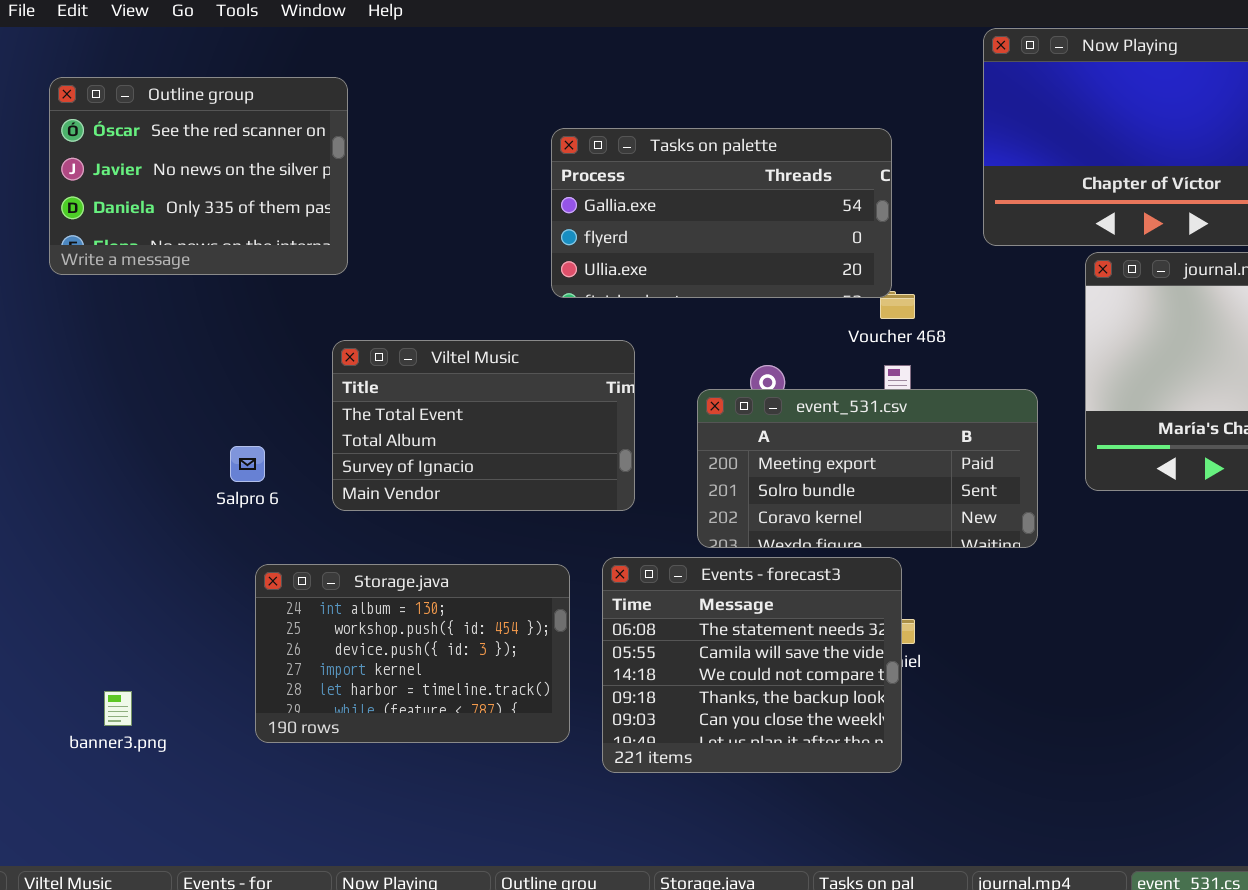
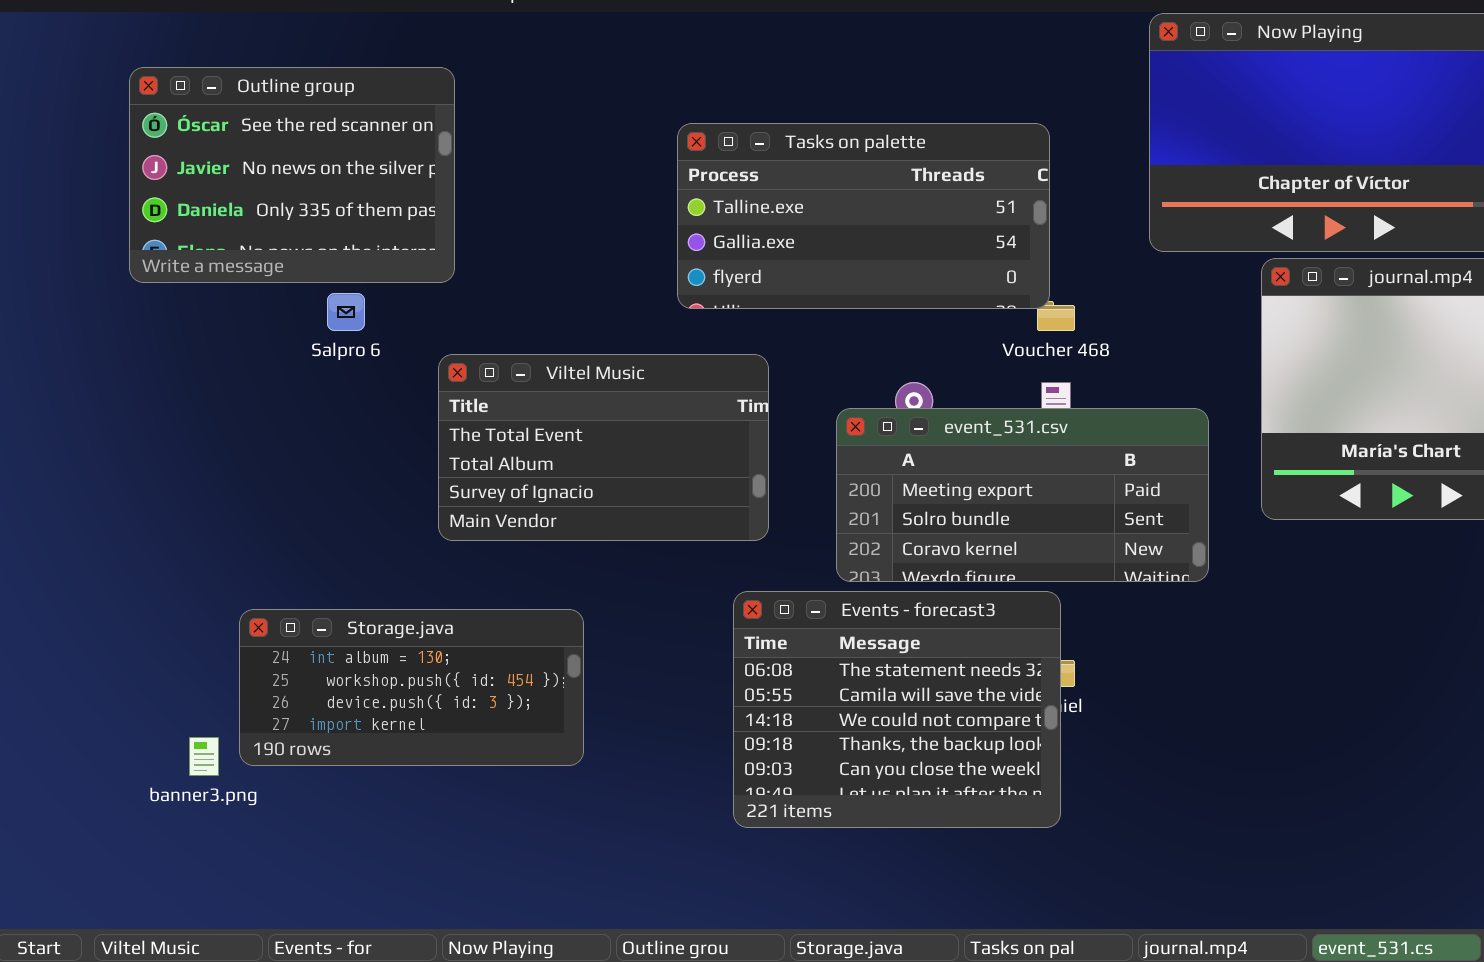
Tasks on palette: [551,128,892,298] -> [677,123,1050,309], scrolled up 1 row
Salpro 6: [230,446,265,482] -> [327,293,365,331], moved
Storage.java: [255,564,570,743] -> [239,609,584,766], moved, resized

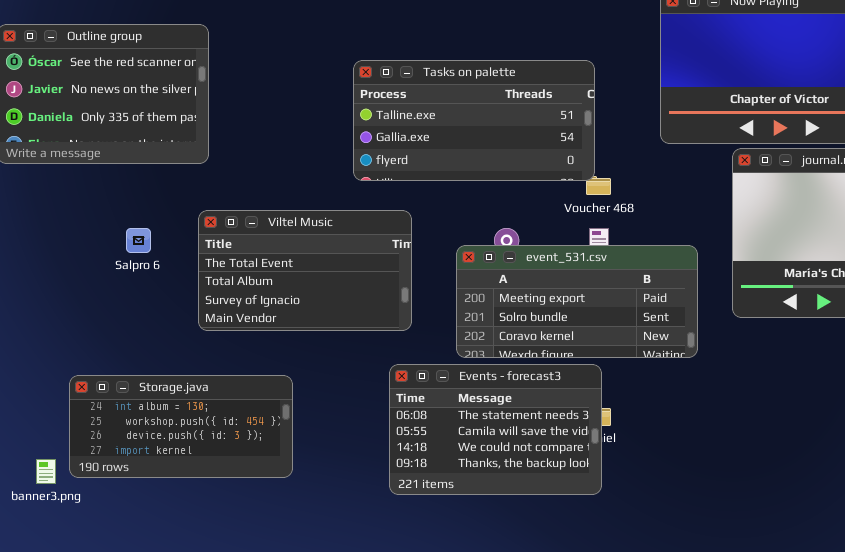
Salpro 6: [327,293,365,331] -> [126,228,151,253], moved
Events - forecast3: [733,591,1061,828] -> [389,364,602,495], resized

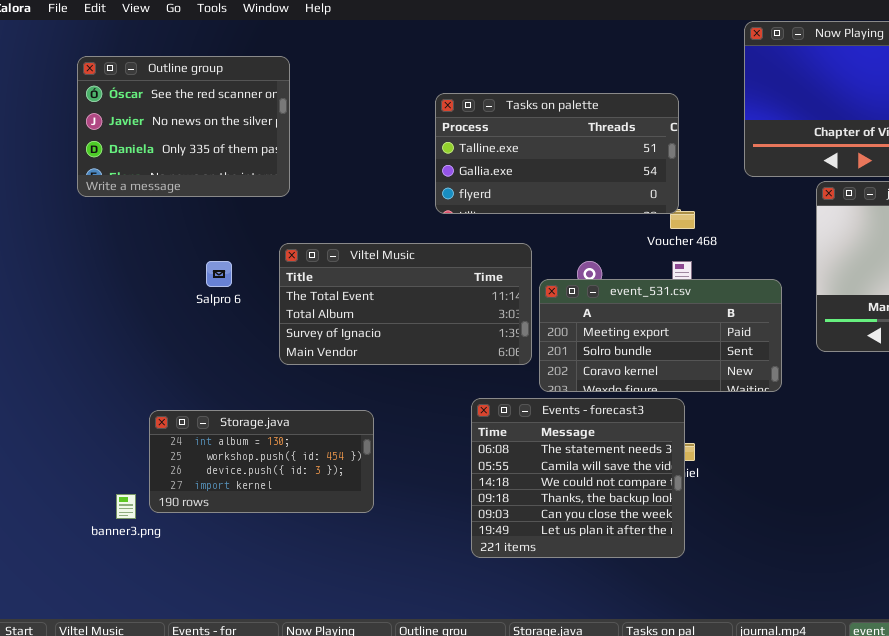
Viltel Music: [198,210,412,331] -> [279,243,532,365], resized
Events - forecast3: [389,364,602,495] -> [471,398,685,558], resized

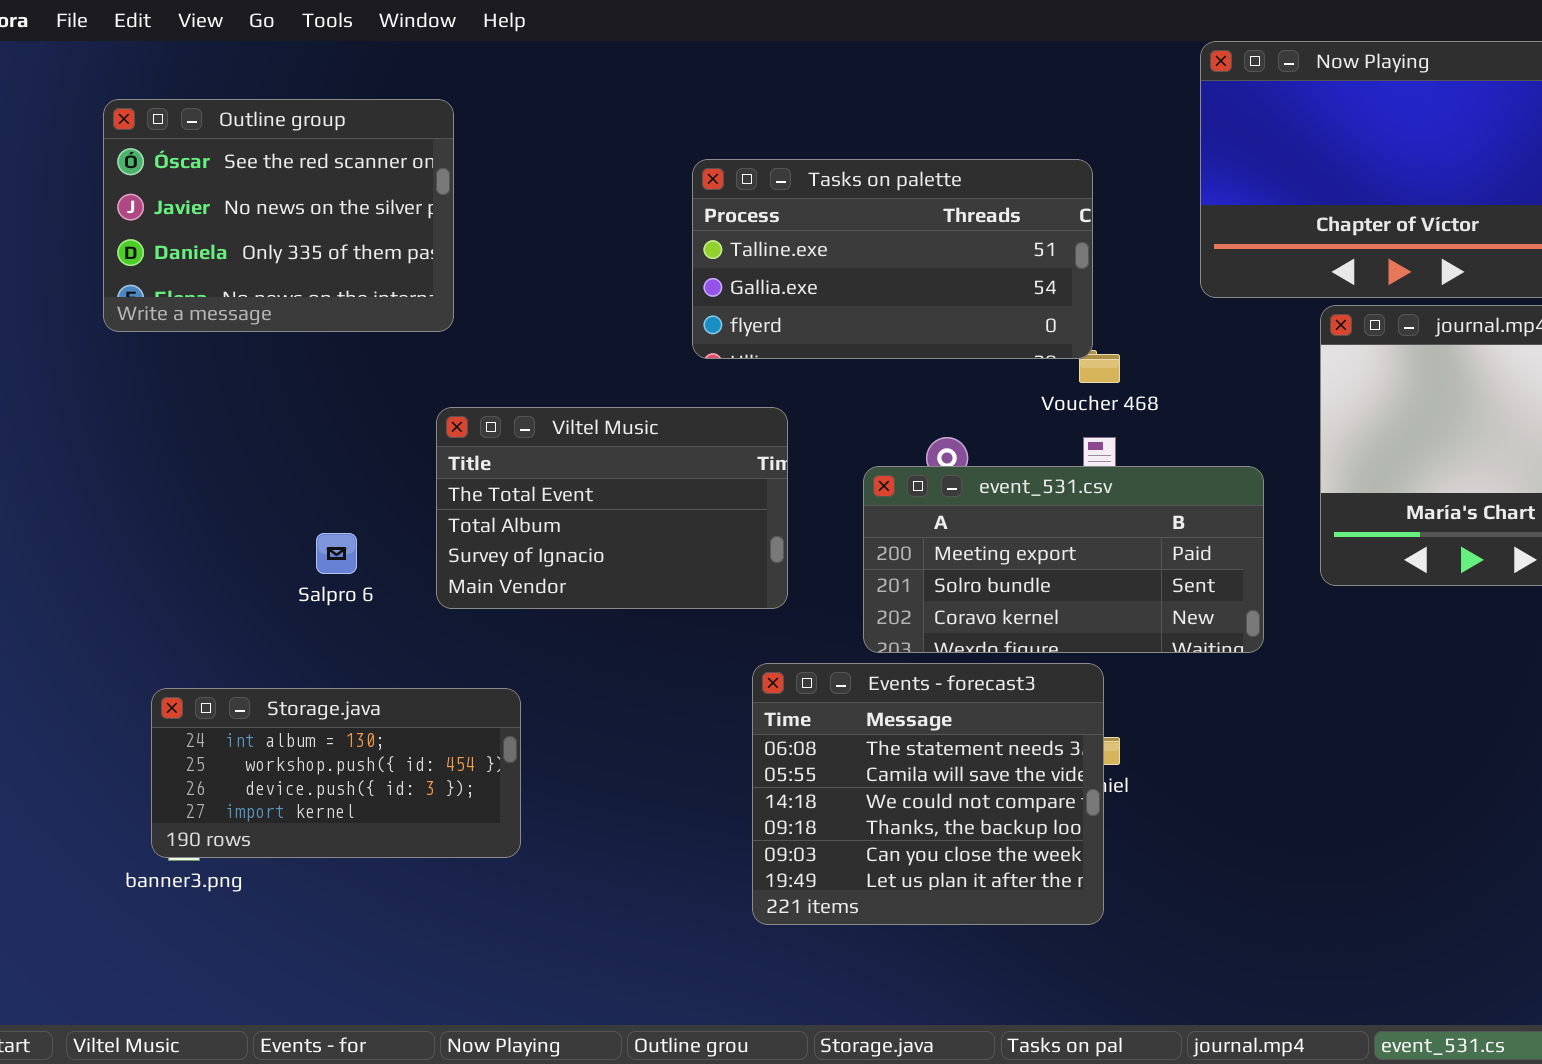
Viltel Music: [279,243,532,365] -> [436,407,788,609], resized
Salpro 6: [206,261,232,287] -> [316,533,357,574], moved
Storage.java: [149,410,374,513] -> [151,688,521,858], moved

